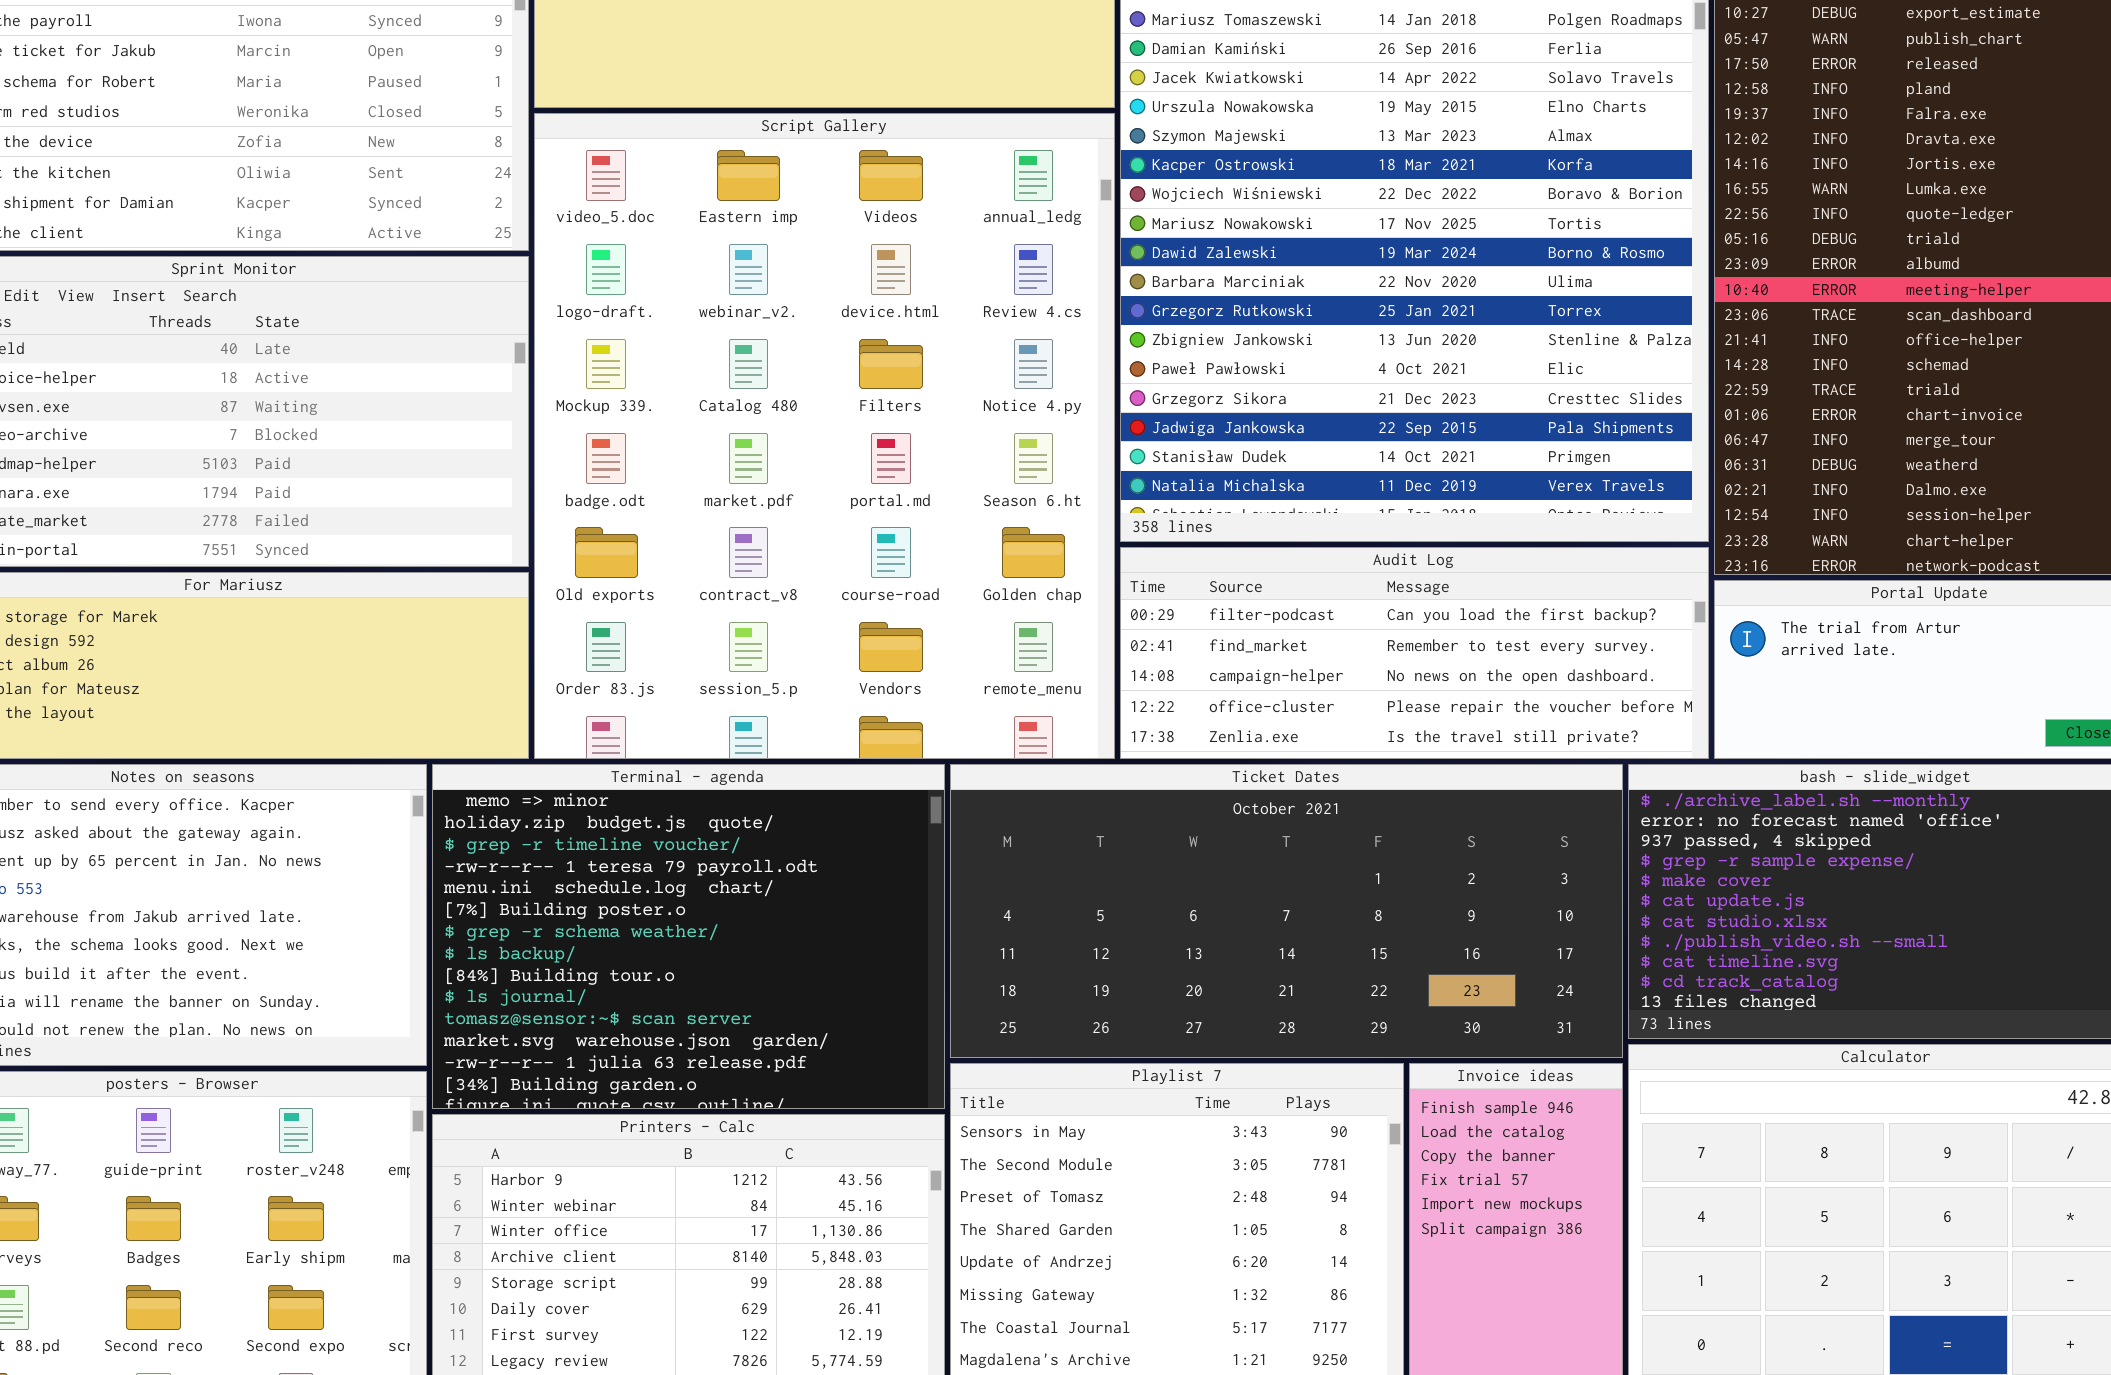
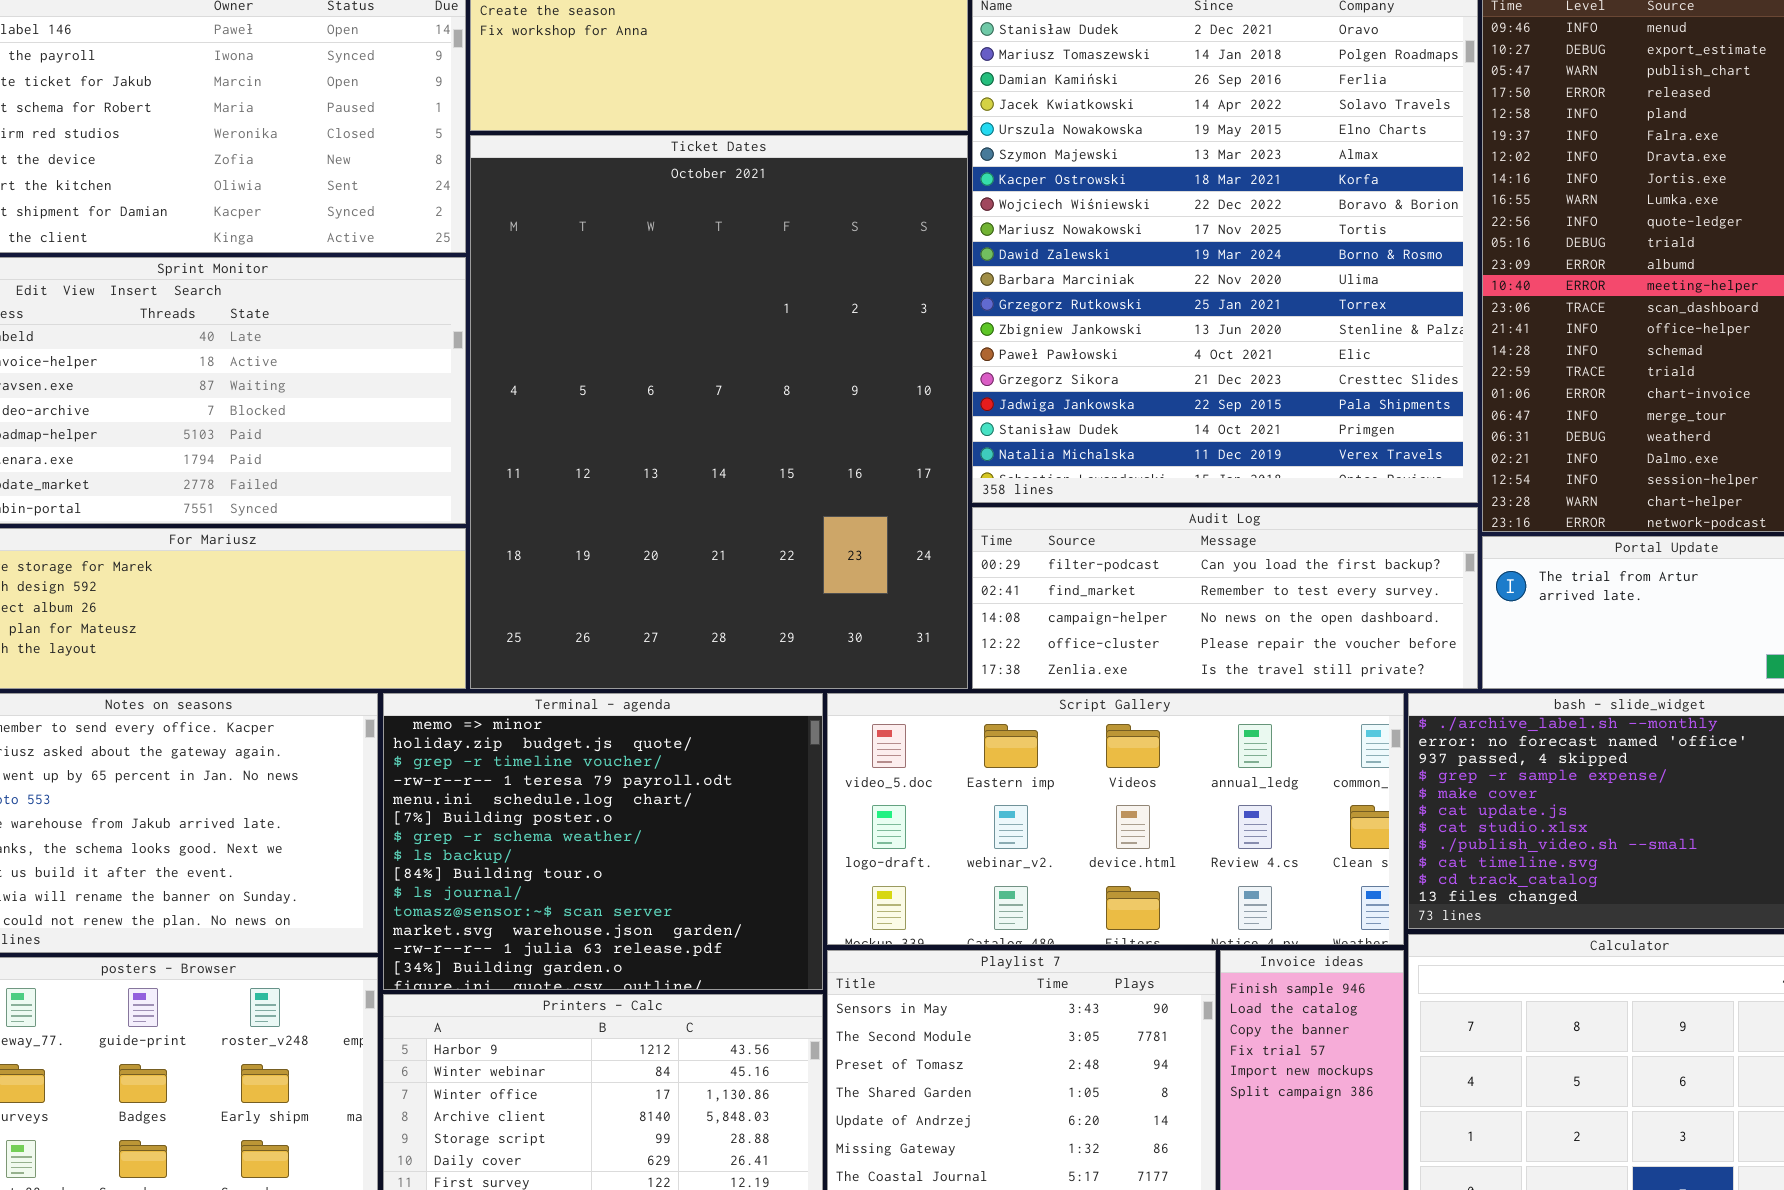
Script Gallery: [534,113,1115,759] -> [827,693,1404,945], moved, resized
Ticket Dates: [950,764,1623,1058] -> [470,135,968,689], moved, resized

